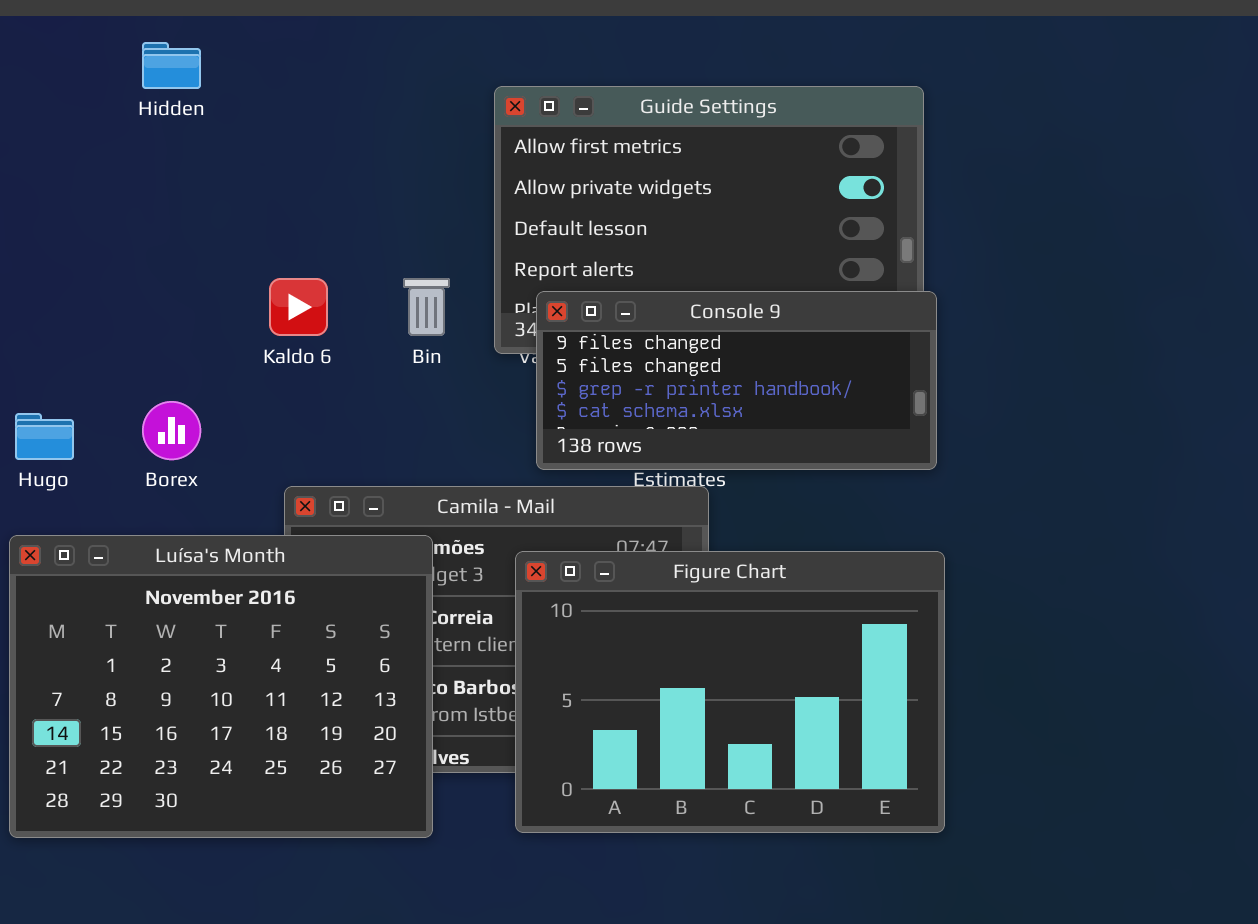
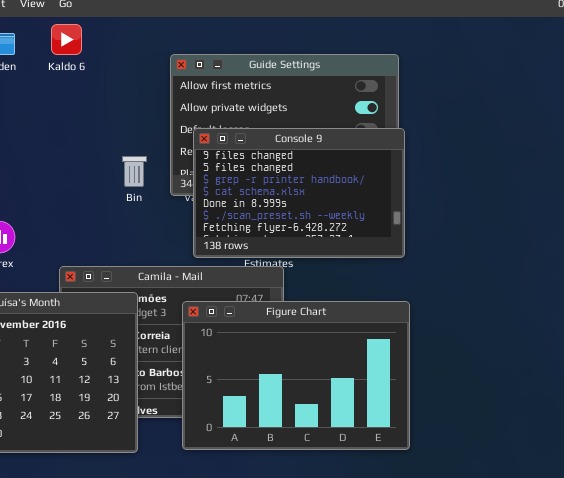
Kaldo 6: [269,278,328,336] -> [51,24,82,55], moved
Console 9: [536,291,937,470] -> [193,128,405,258], resized

